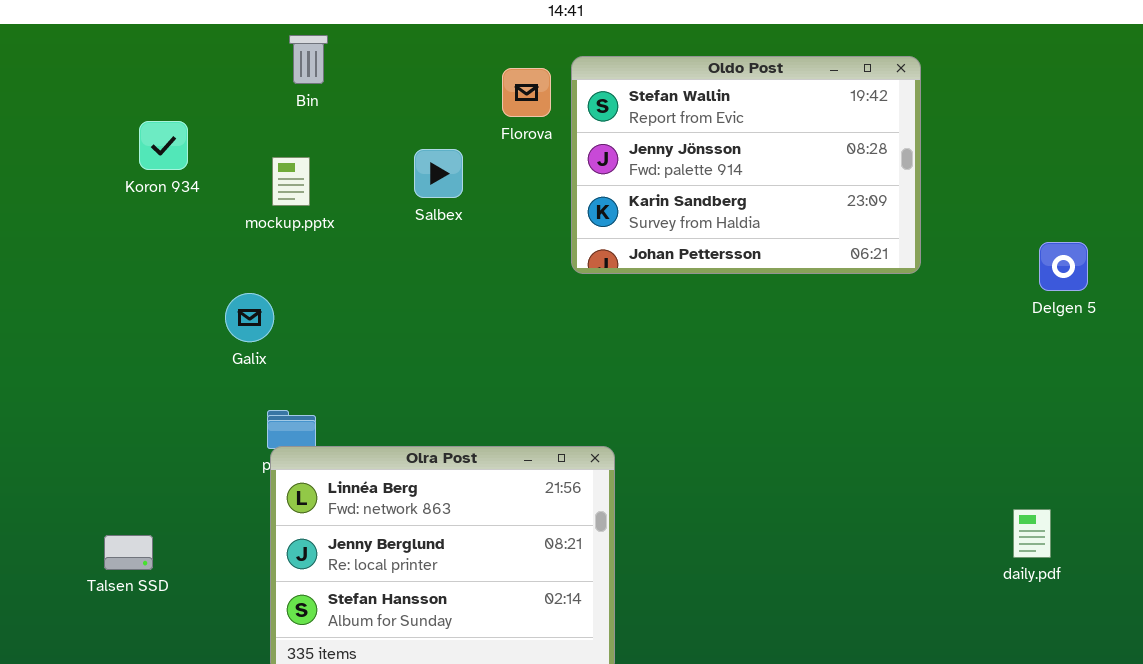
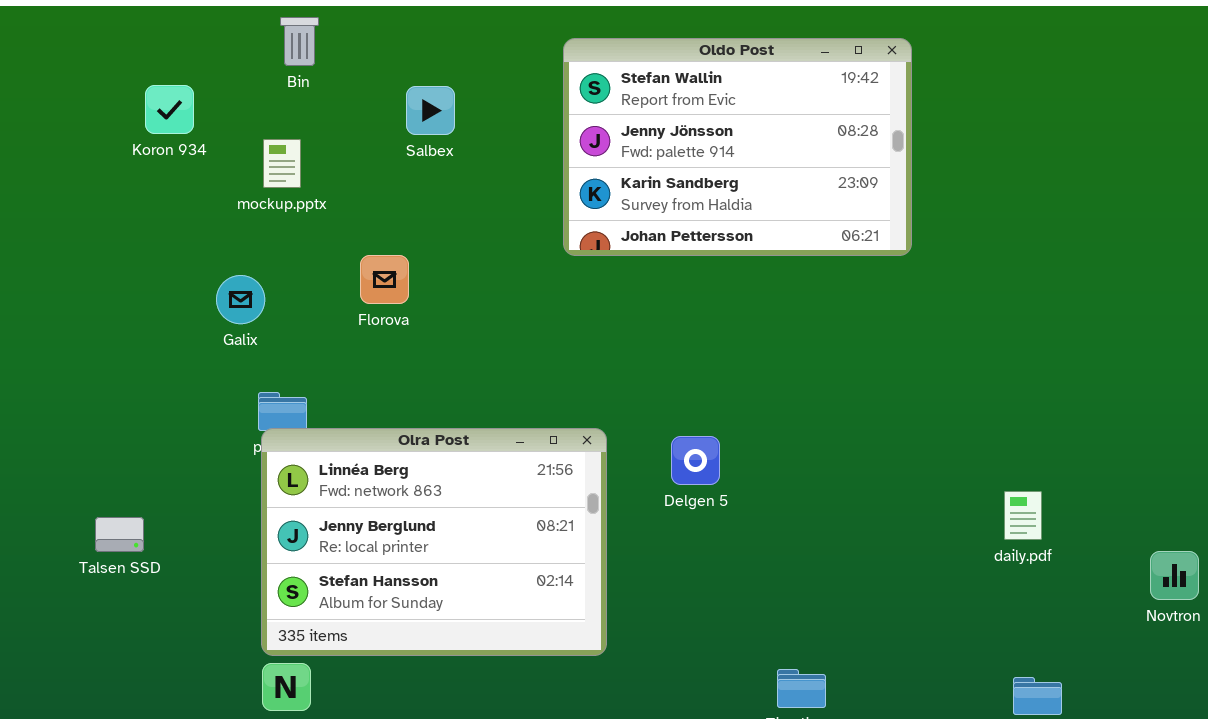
Florova: [502,68,551,117] -> [360,255,409,304], moved
Koron 934: [139,121,188,170] -> [145,85,194,134], moved
Salbex: [414,149,463,198] -> [406,86,455,135], moved
Delgen 5: [1039,242,1088,291] -> [671,436,720,485], moved

